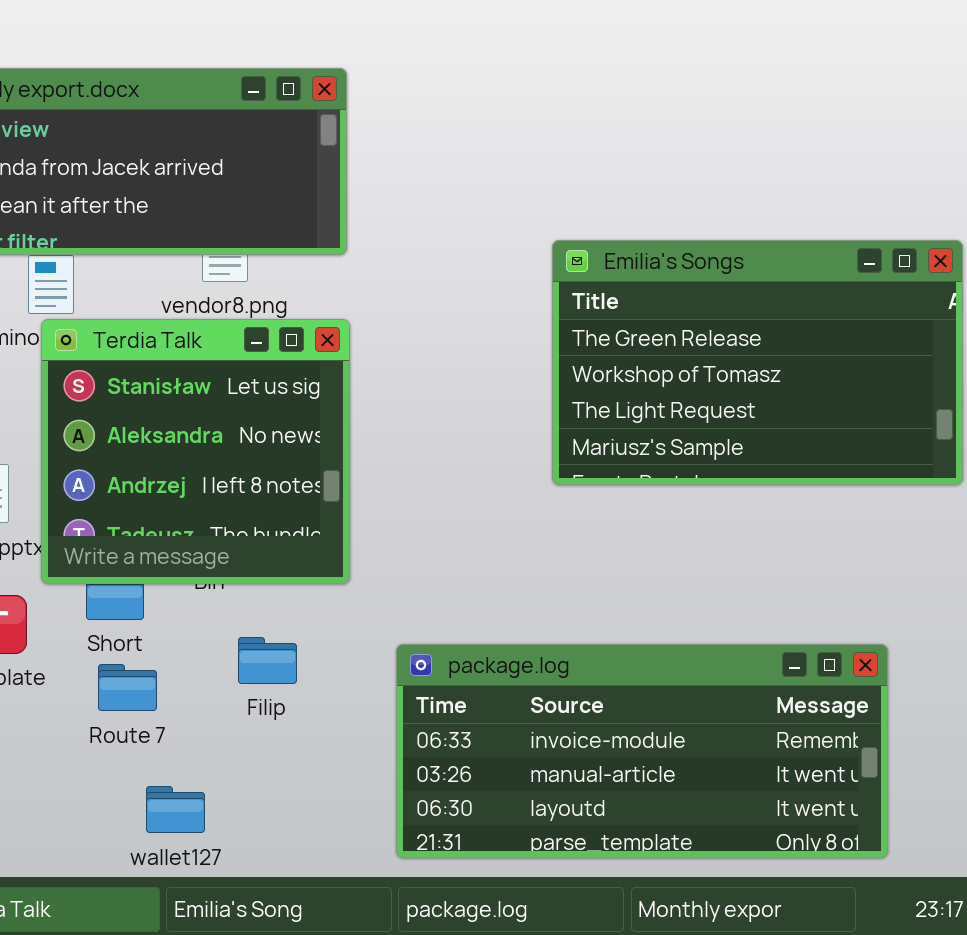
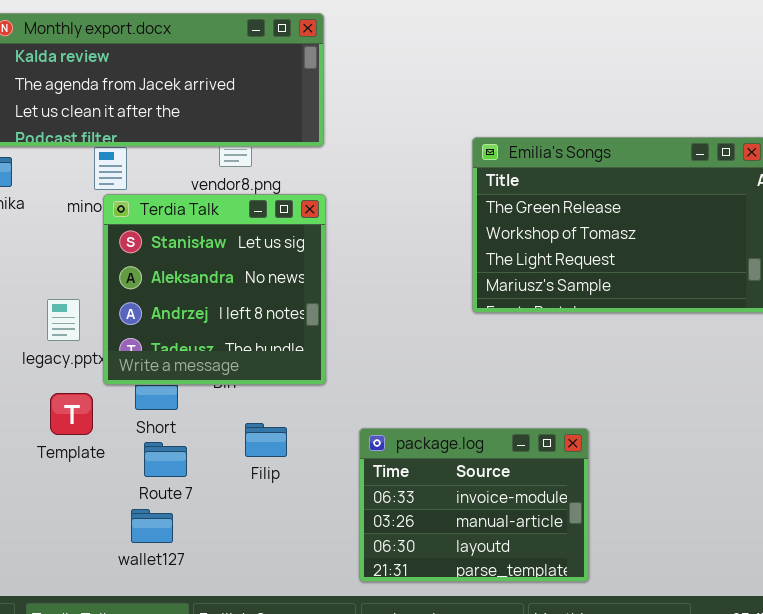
package.log: [396,644,888,858] -> [359,428,589,582], resized
wallet127: [146,786,205,833] -> [131,509,173,543], moved

